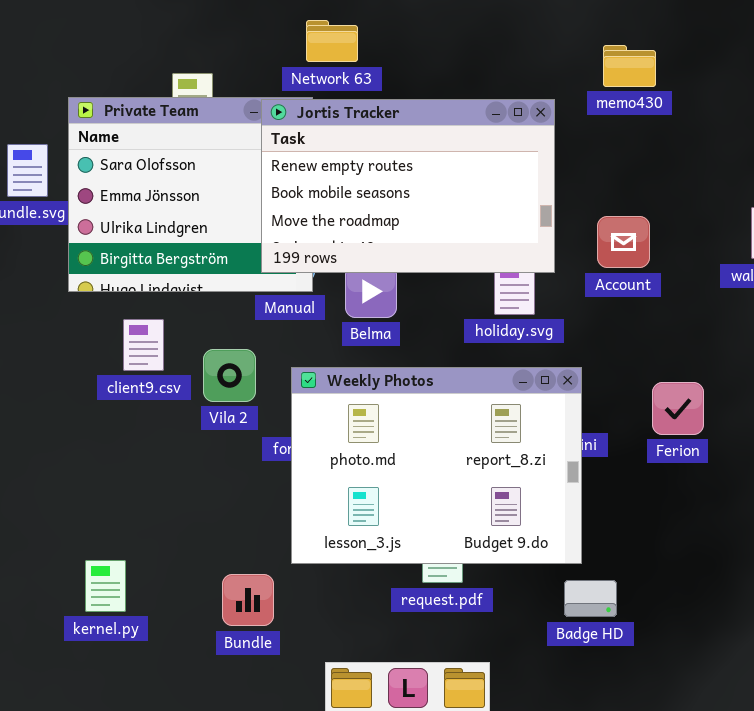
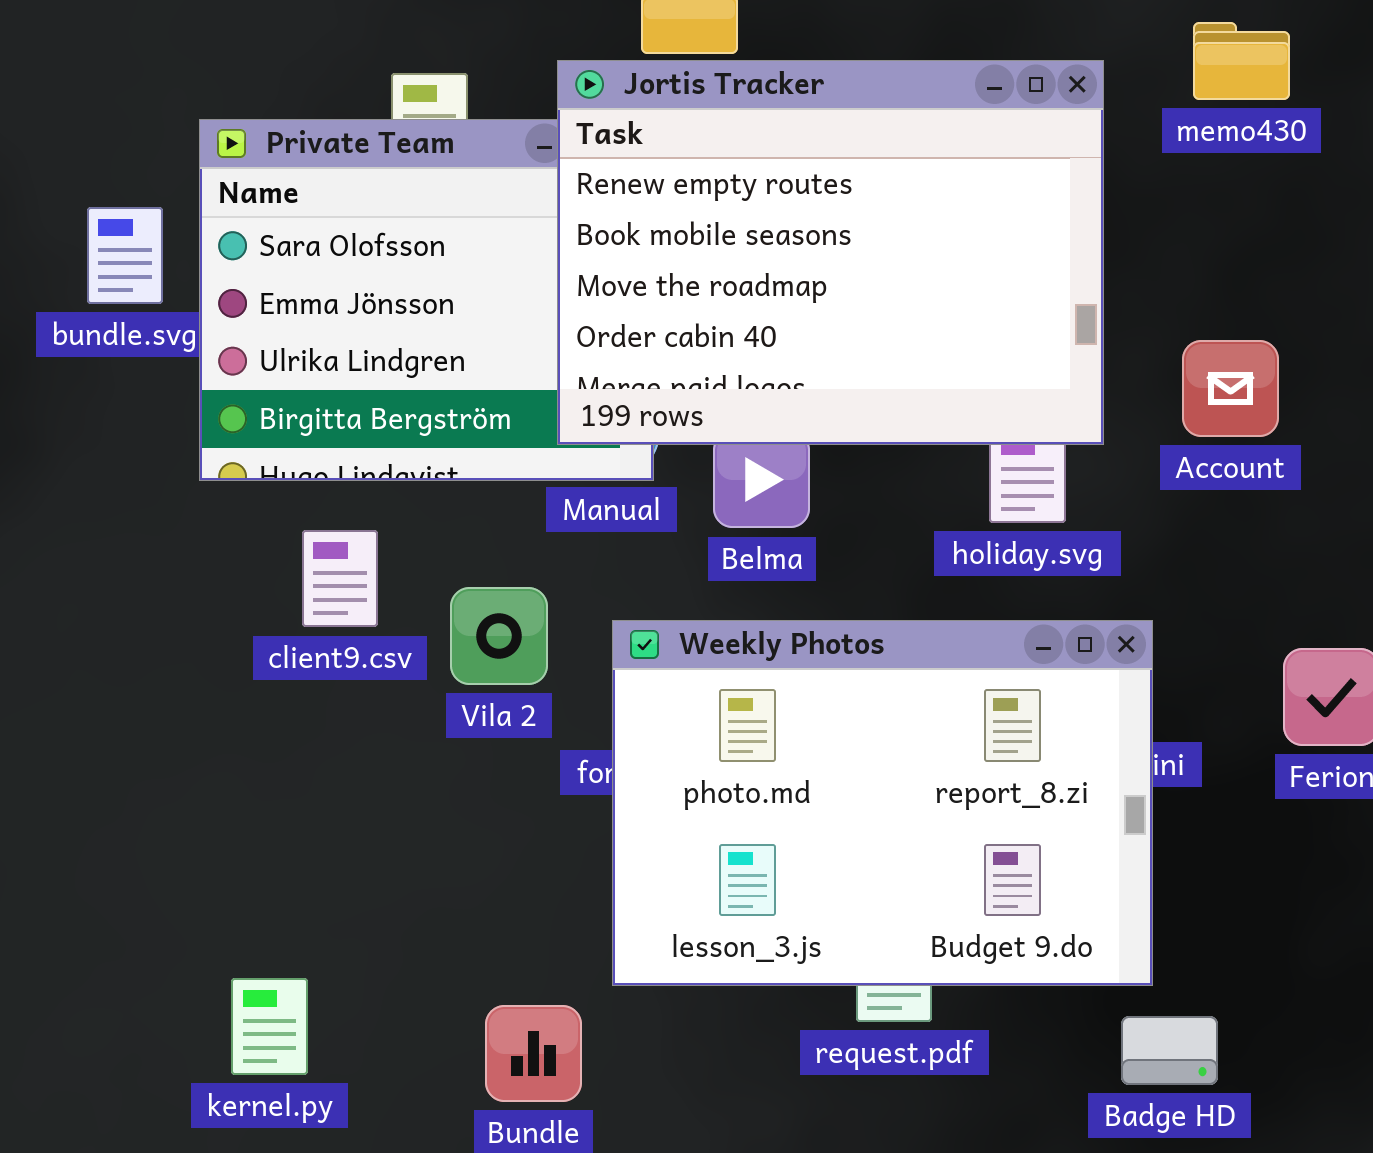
Jortis Tracker: [261,99,555,273] -> [557,60,1104,445], resized

